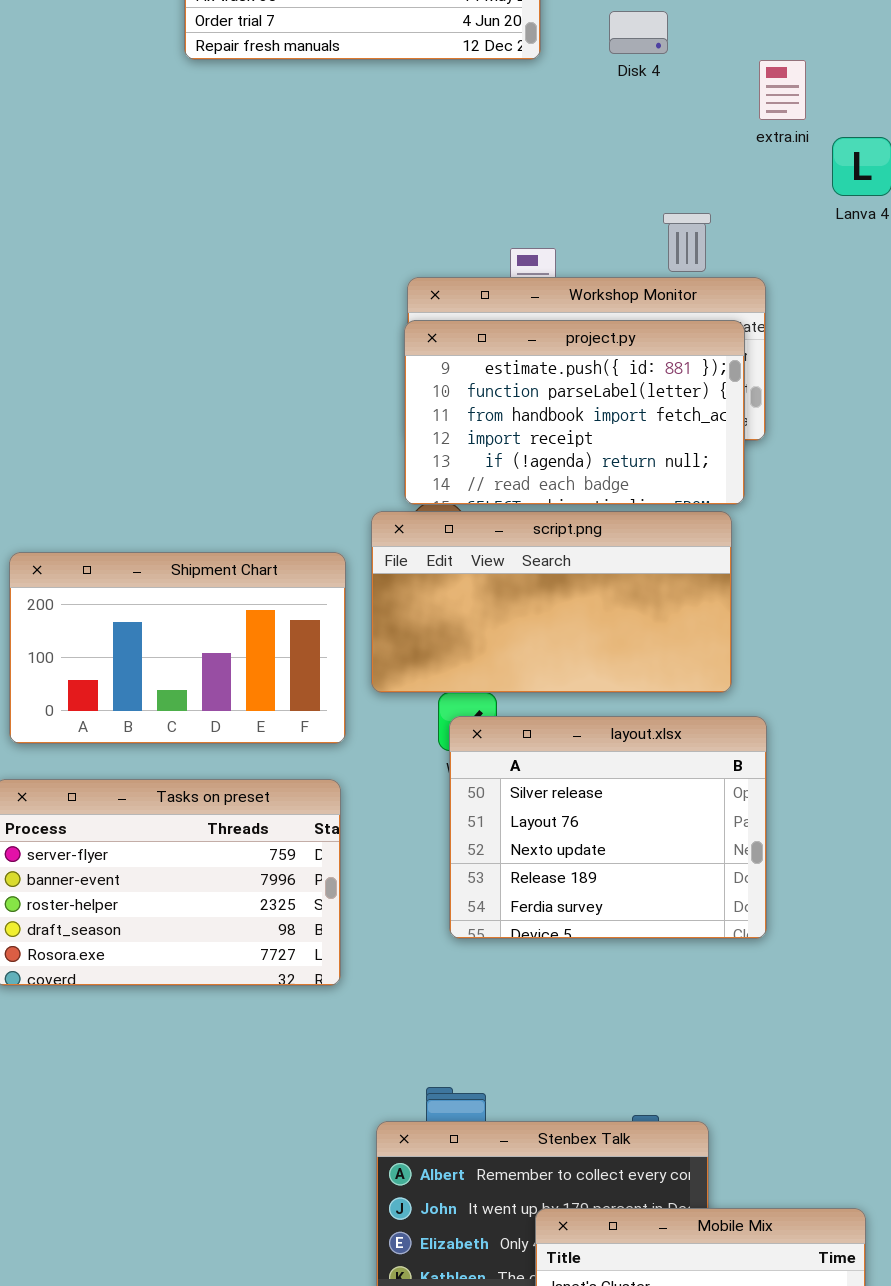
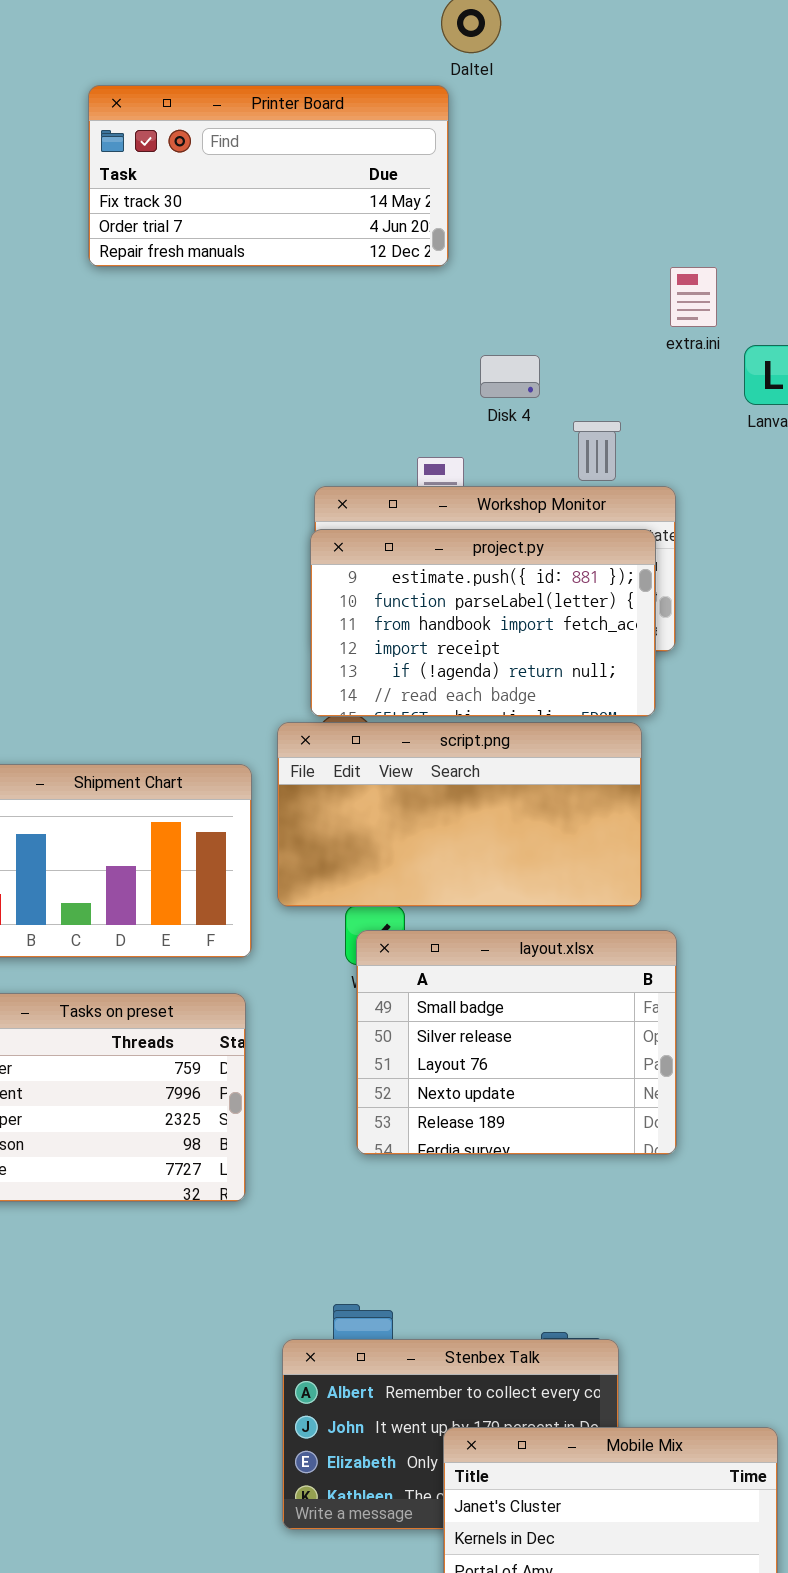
Disk 4: [609,11,668,54] -> [480,355,540,398], moved
layout.xlsx: [449,716,767,939] -> [356,930,677,1155], scrolled up 1 row

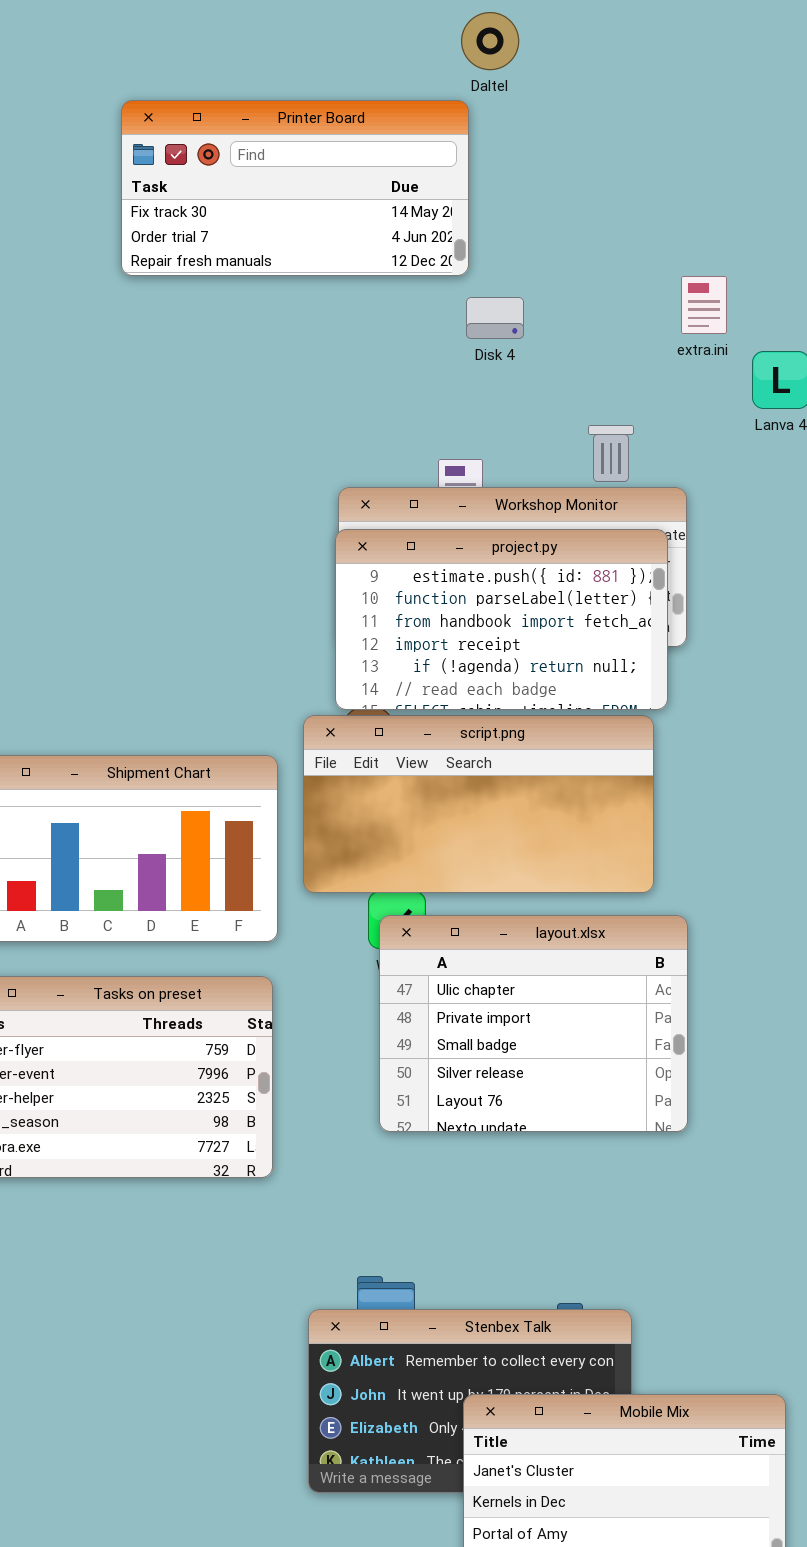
Disk 4: [480,355,540,398] -> [466,297,524,339], moved
layout.xlsx: [356,930,677,1155] -> [379,915,688,1132], scrolled up 2 rows

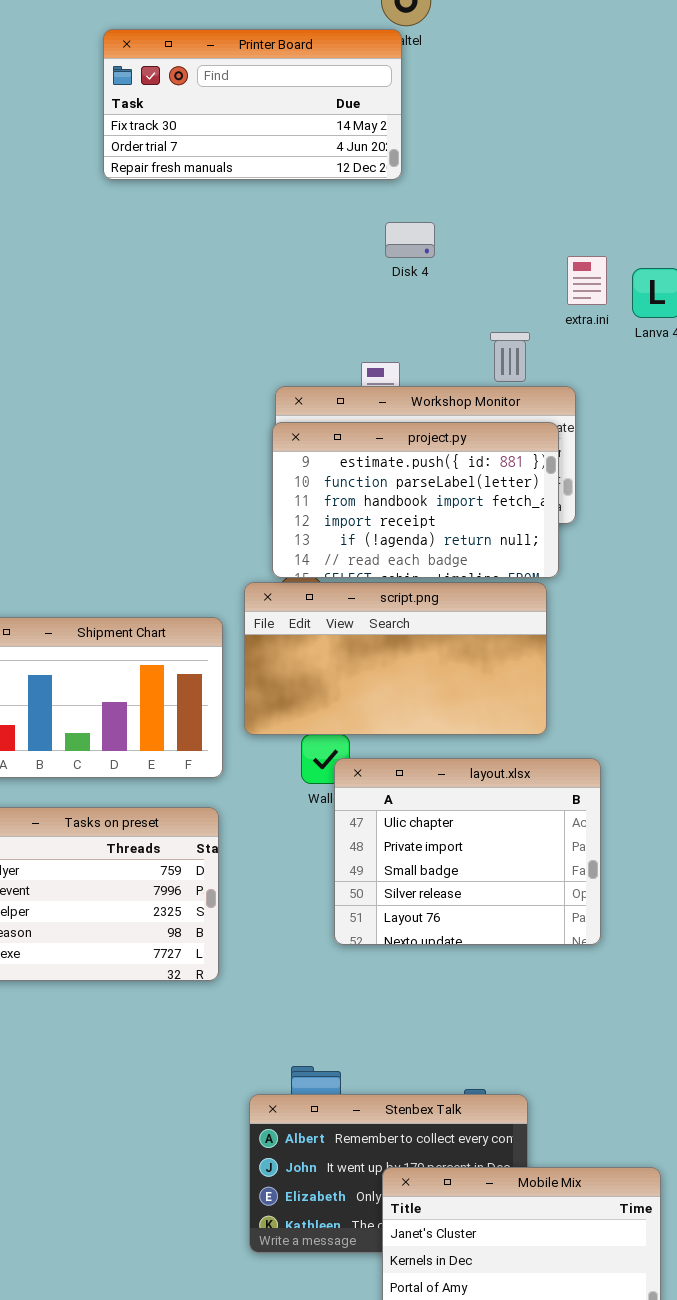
Printer Board: [121,100,469,276] -> [103,29,402,180], moved
extra.ini: [681,276,727,334] -> [567,256,607,305], moved
layout.xlsx: [379,915,688,1132] -> [334,758,601,945], moved

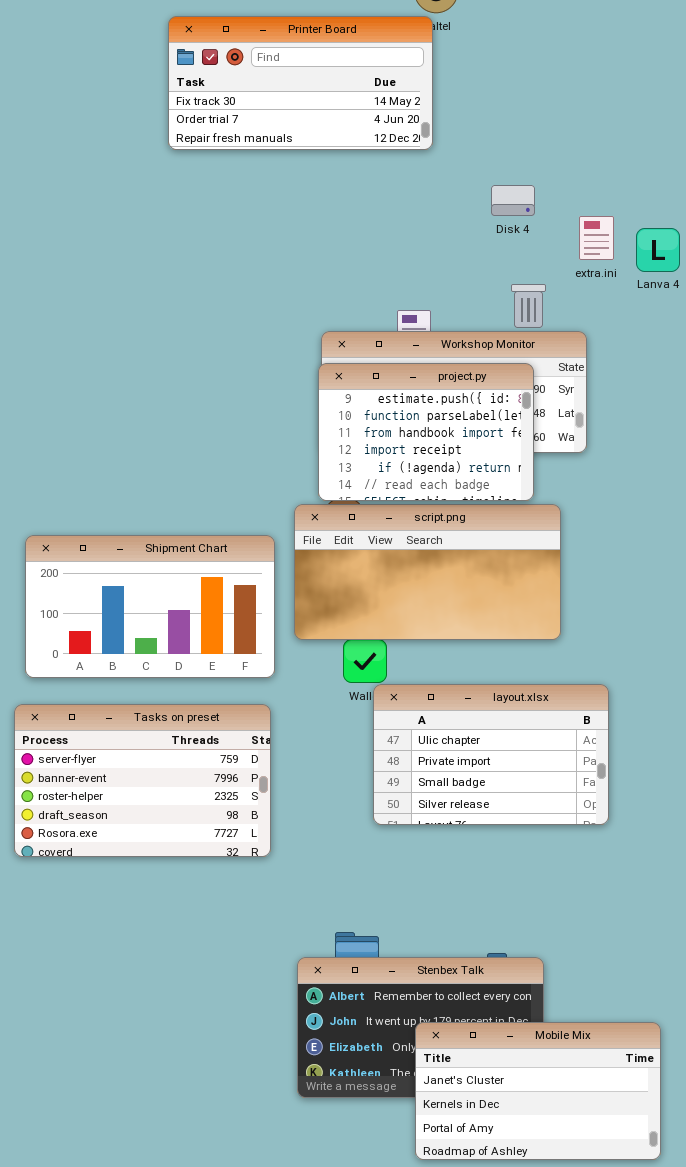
Disk 4: [385,222,435,258] -> [491,185,535,216], moved
project.py: [272,422,559,578] -> [318,363,534,501], resized
layout.xlsx: [334,758,601,945] -> [373,684,609,825], resized

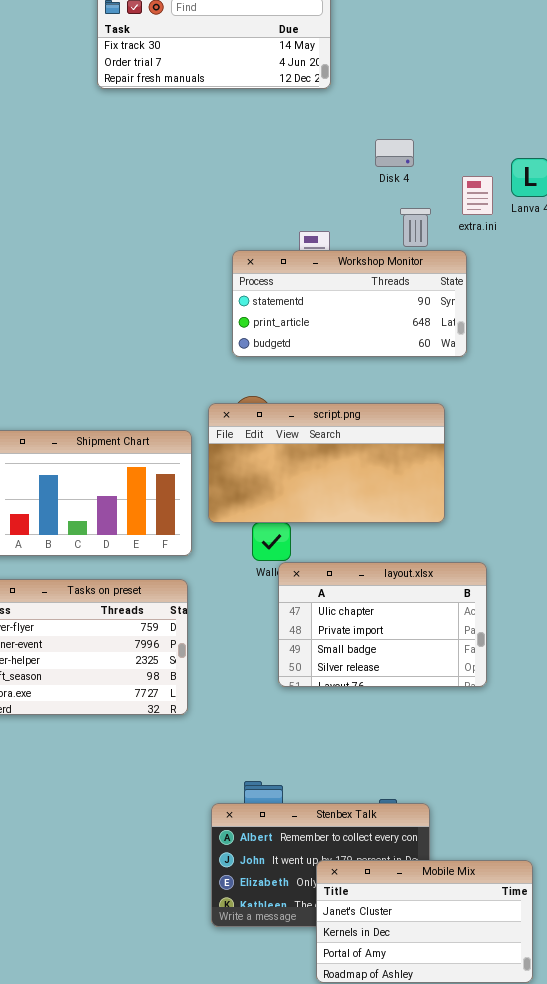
Disk 4: [491,185,535,216] -> [375,139,414,167], moved
extra.ini: [579,216,614,260] -> [462,176,493,215], moved
project.py: [318,363,534,501] -> none, closed

